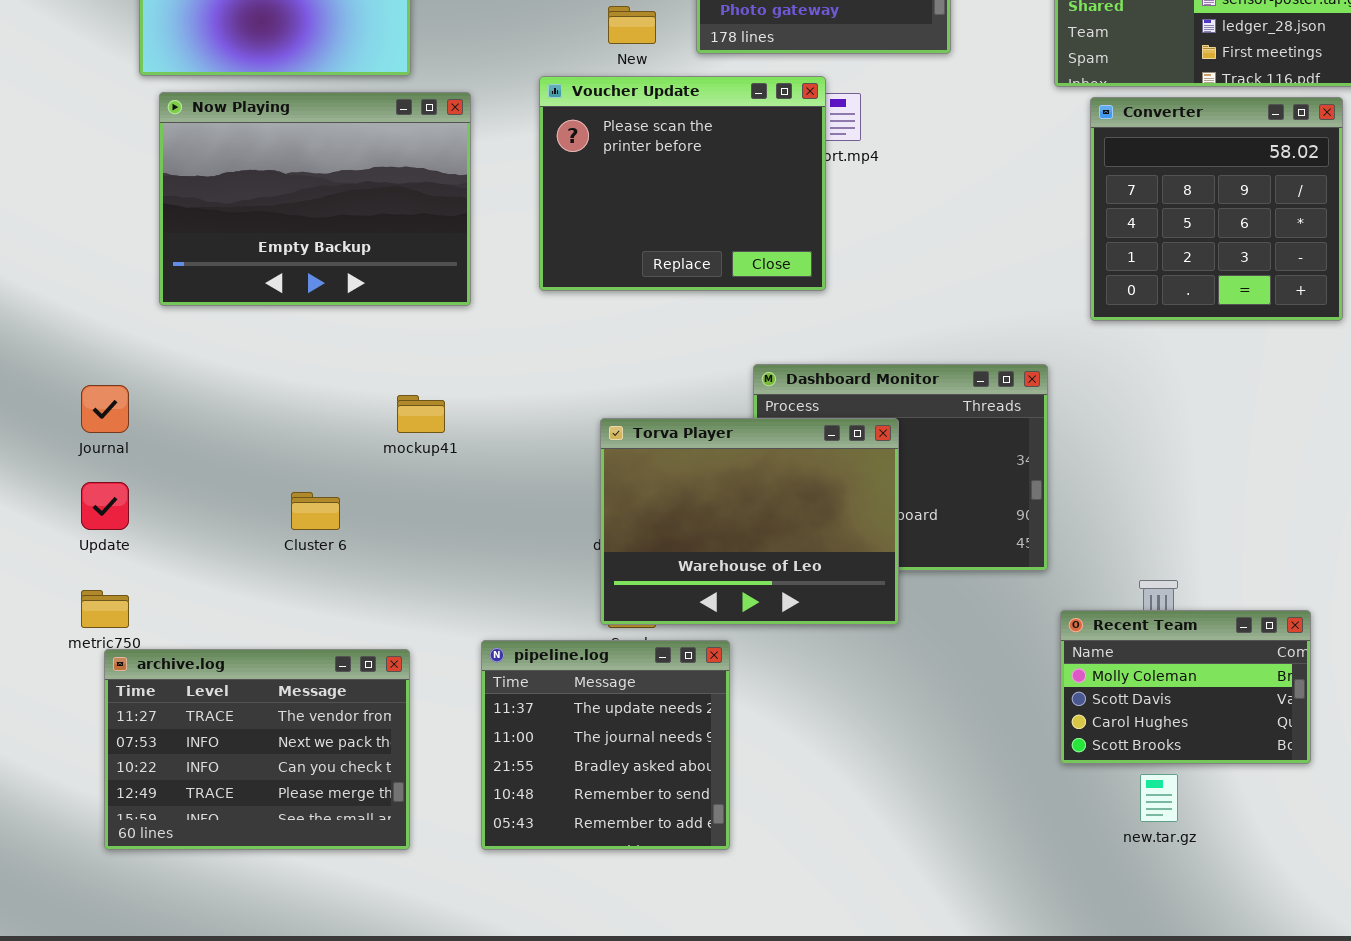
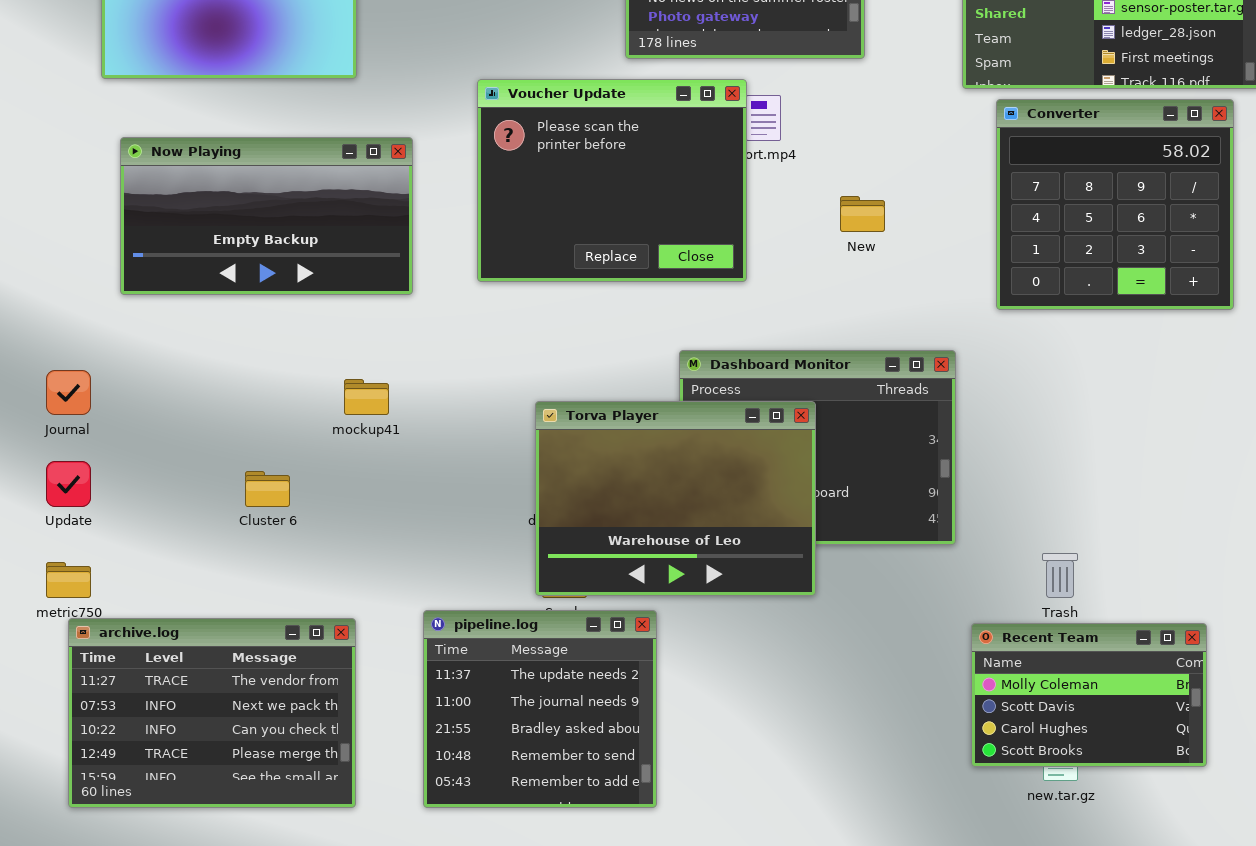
New: [608,6,656,44] -> [840,196,885,232], moved
Now Playing: [159,92,471,306] -> [120,137,413,295], resized
Recent Team: [1060,610,1311,764] -> [971,623,1207,767], moved

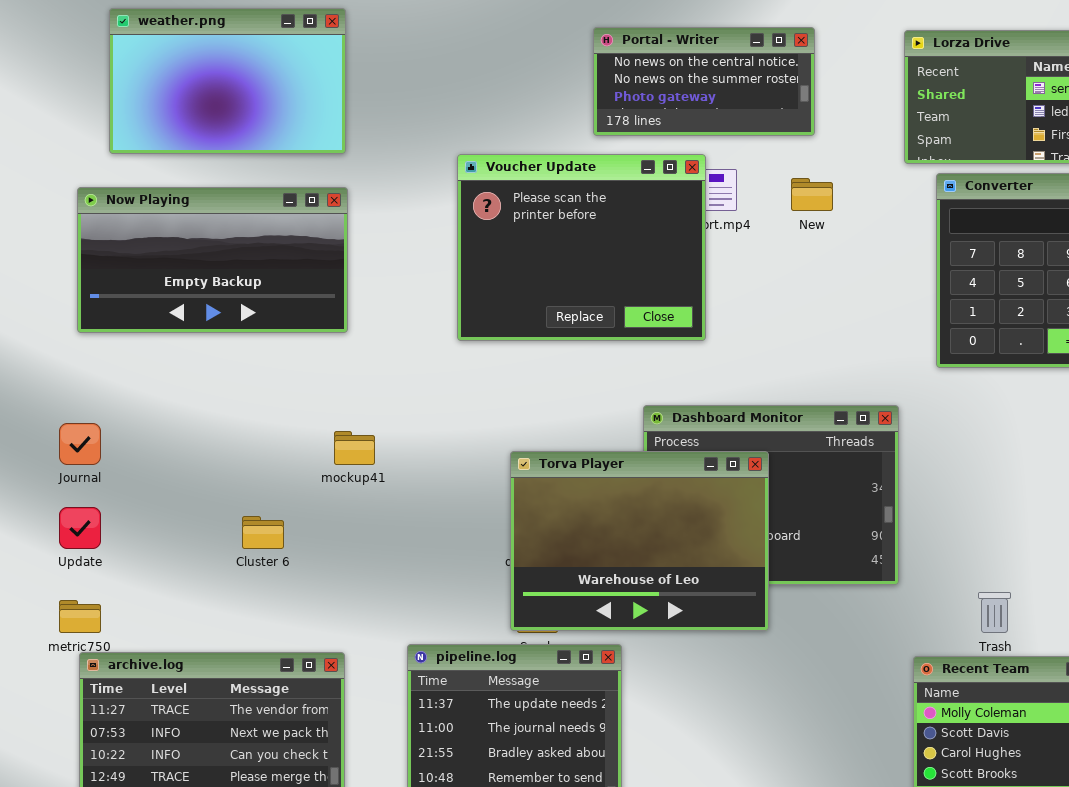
Now Playing: [120,137,413,295] -> [77,187,348,333], moved
New: [840,196,885,232] -> [791,178,833,211], moved

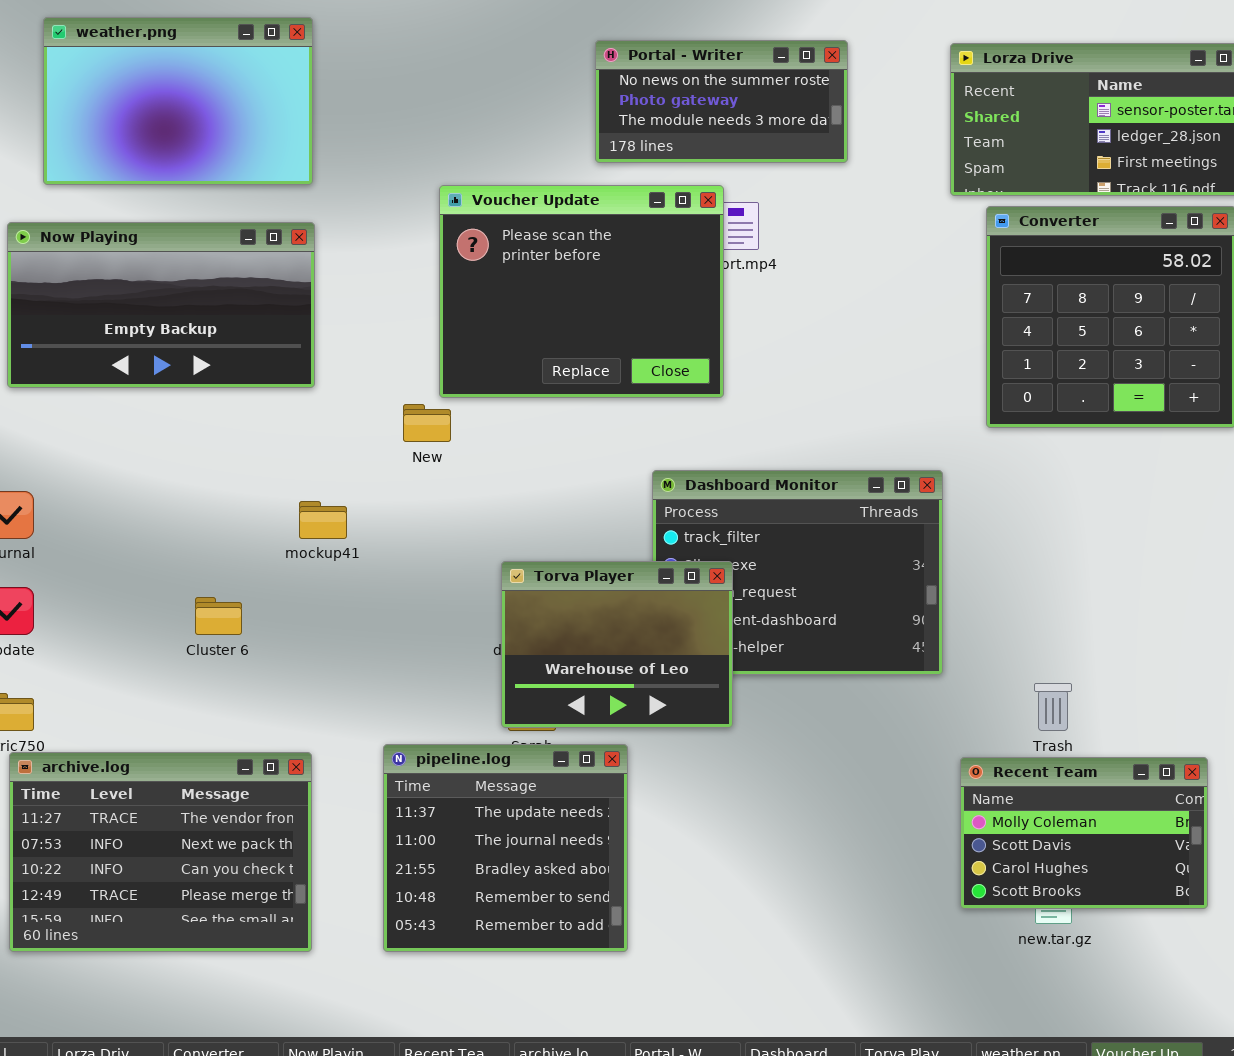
Portal - Writer: [593,27,815,136] -> [595,40,848,163], scrolled down 1 row
New: [791,178,833,211] -> [403,404,451,442], moved
Torva Player: [510,451,769,631] -> [501,561,733,728], resized

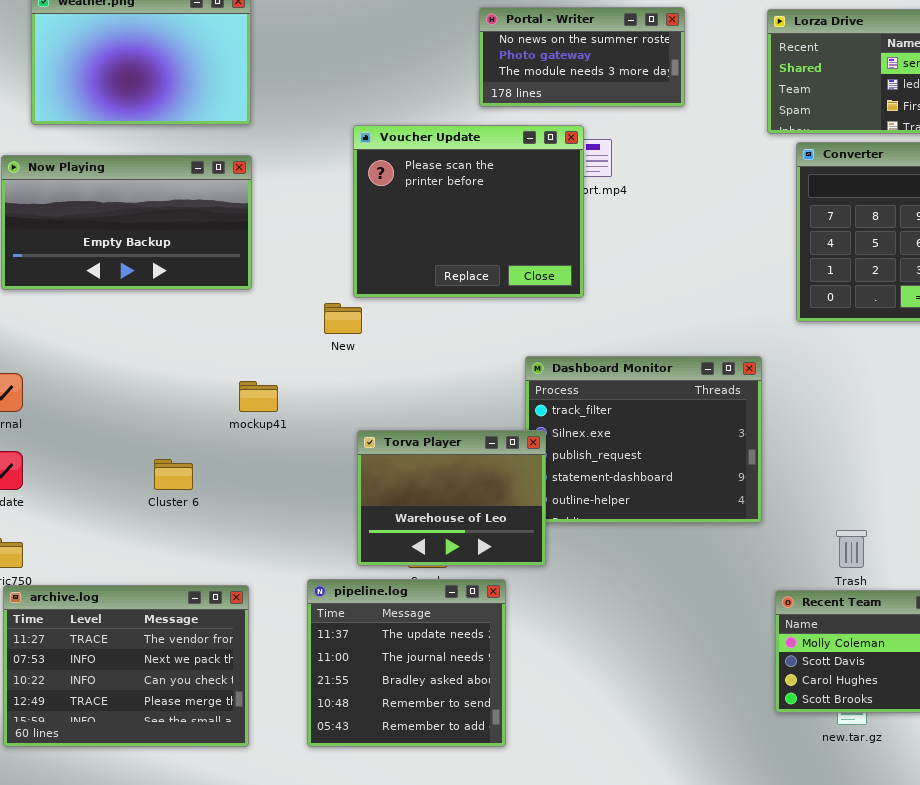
Torva Player: [501,561,733,728] -> [357,430,546,566], moved

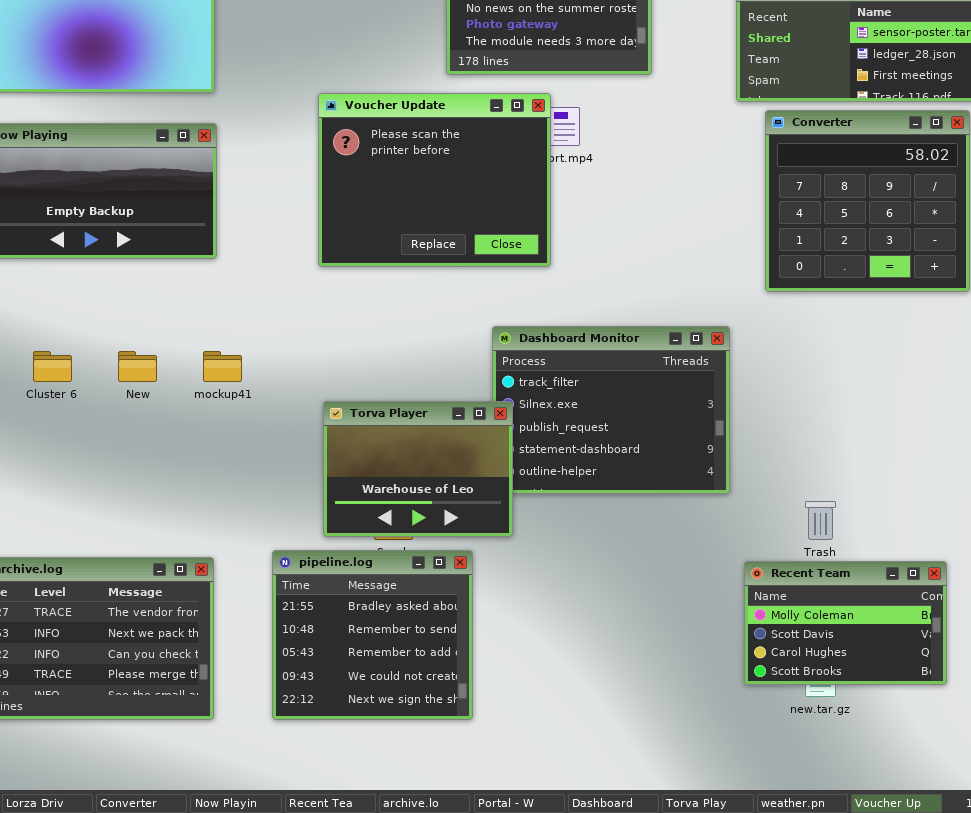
New: [324,303,362,334] -> [118,351,157,382], moved
Cluster 6: [154,459,193,490] -> [33,351,72,382], moved
pipeline.log: [307,579,506,747] -> [272,550,473,720], scrolled down 2 rows

